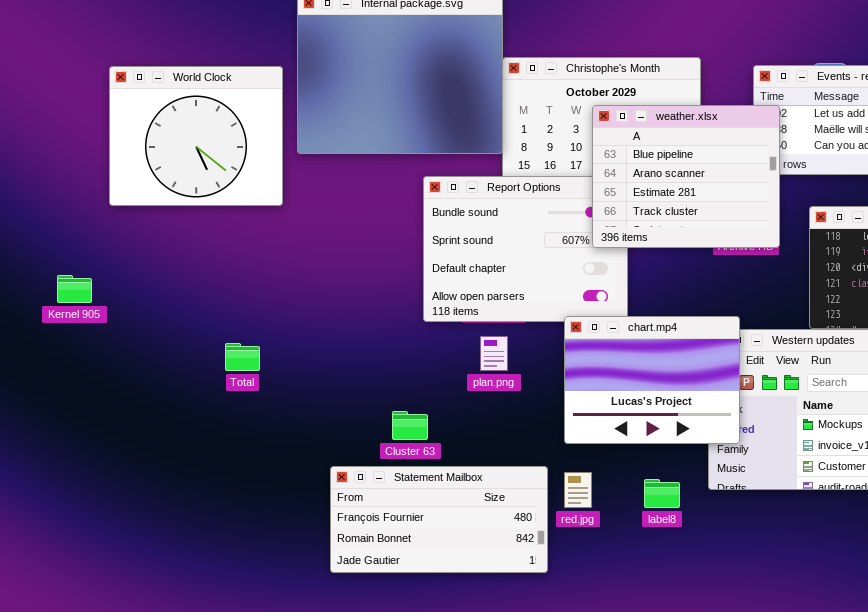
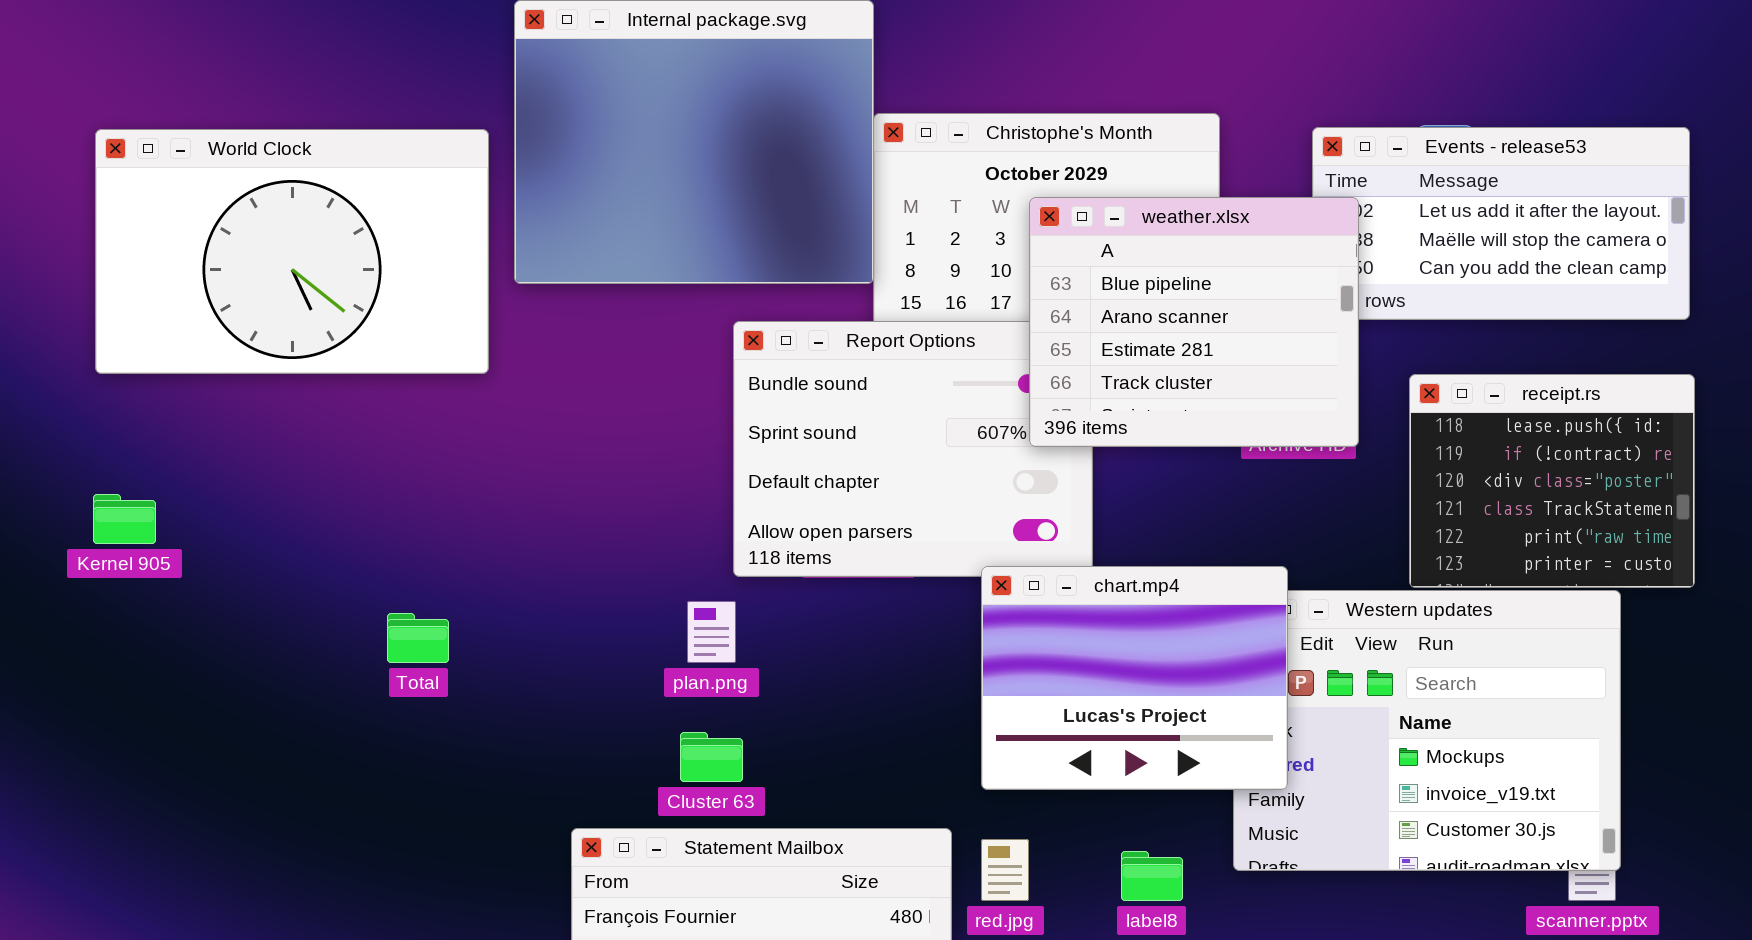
World Clock: [109,66,283,206] -> [95,129,489,374], resized
plan.png: [480,336,508,371] -> [687,601,736,663], moved

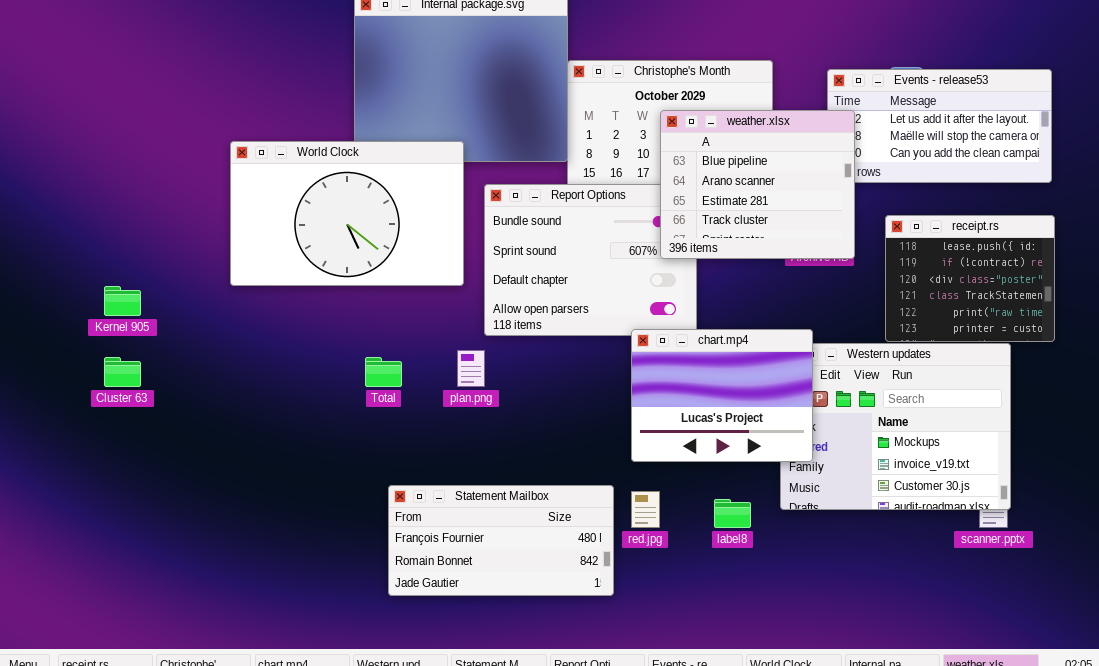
World Clock: [95,129,489,374] -> [230,141,464,286], moved
Total: [387,613,449,663] -> [365,357,402,387], moved
Cluster 63: [680,732,743,782] -> [104,357,141,387], moved

